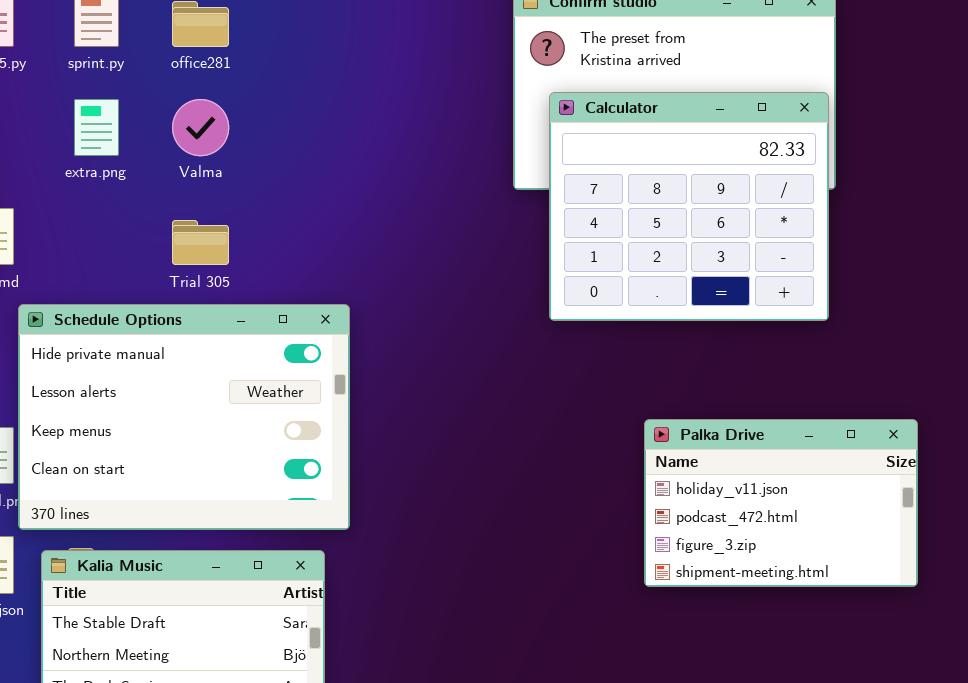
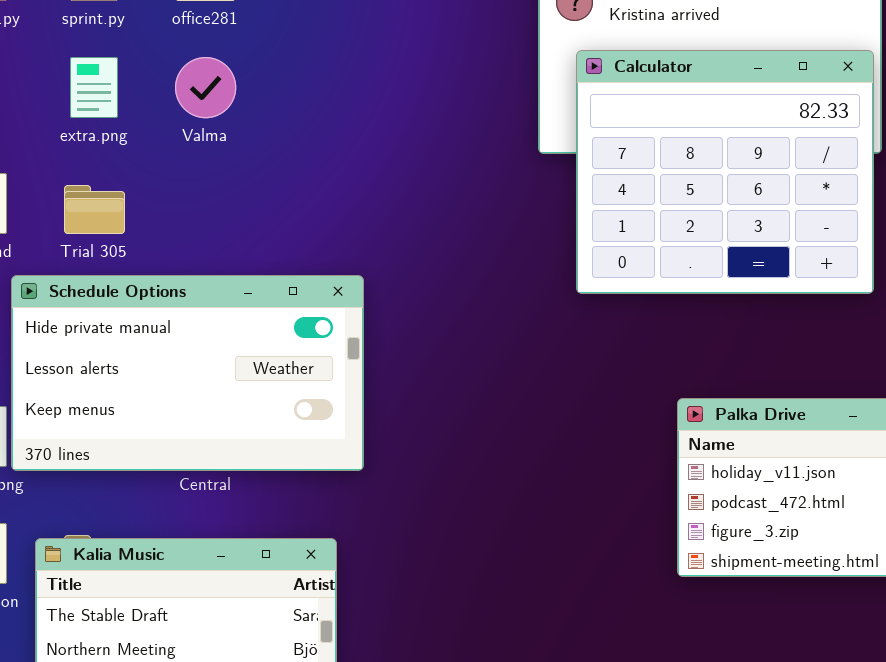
Trial 305: [172,220,229,265] -> [64,185,125,234], moved
Schedule Options: [18,304,350,530] -> [11,275,364,471], resized

